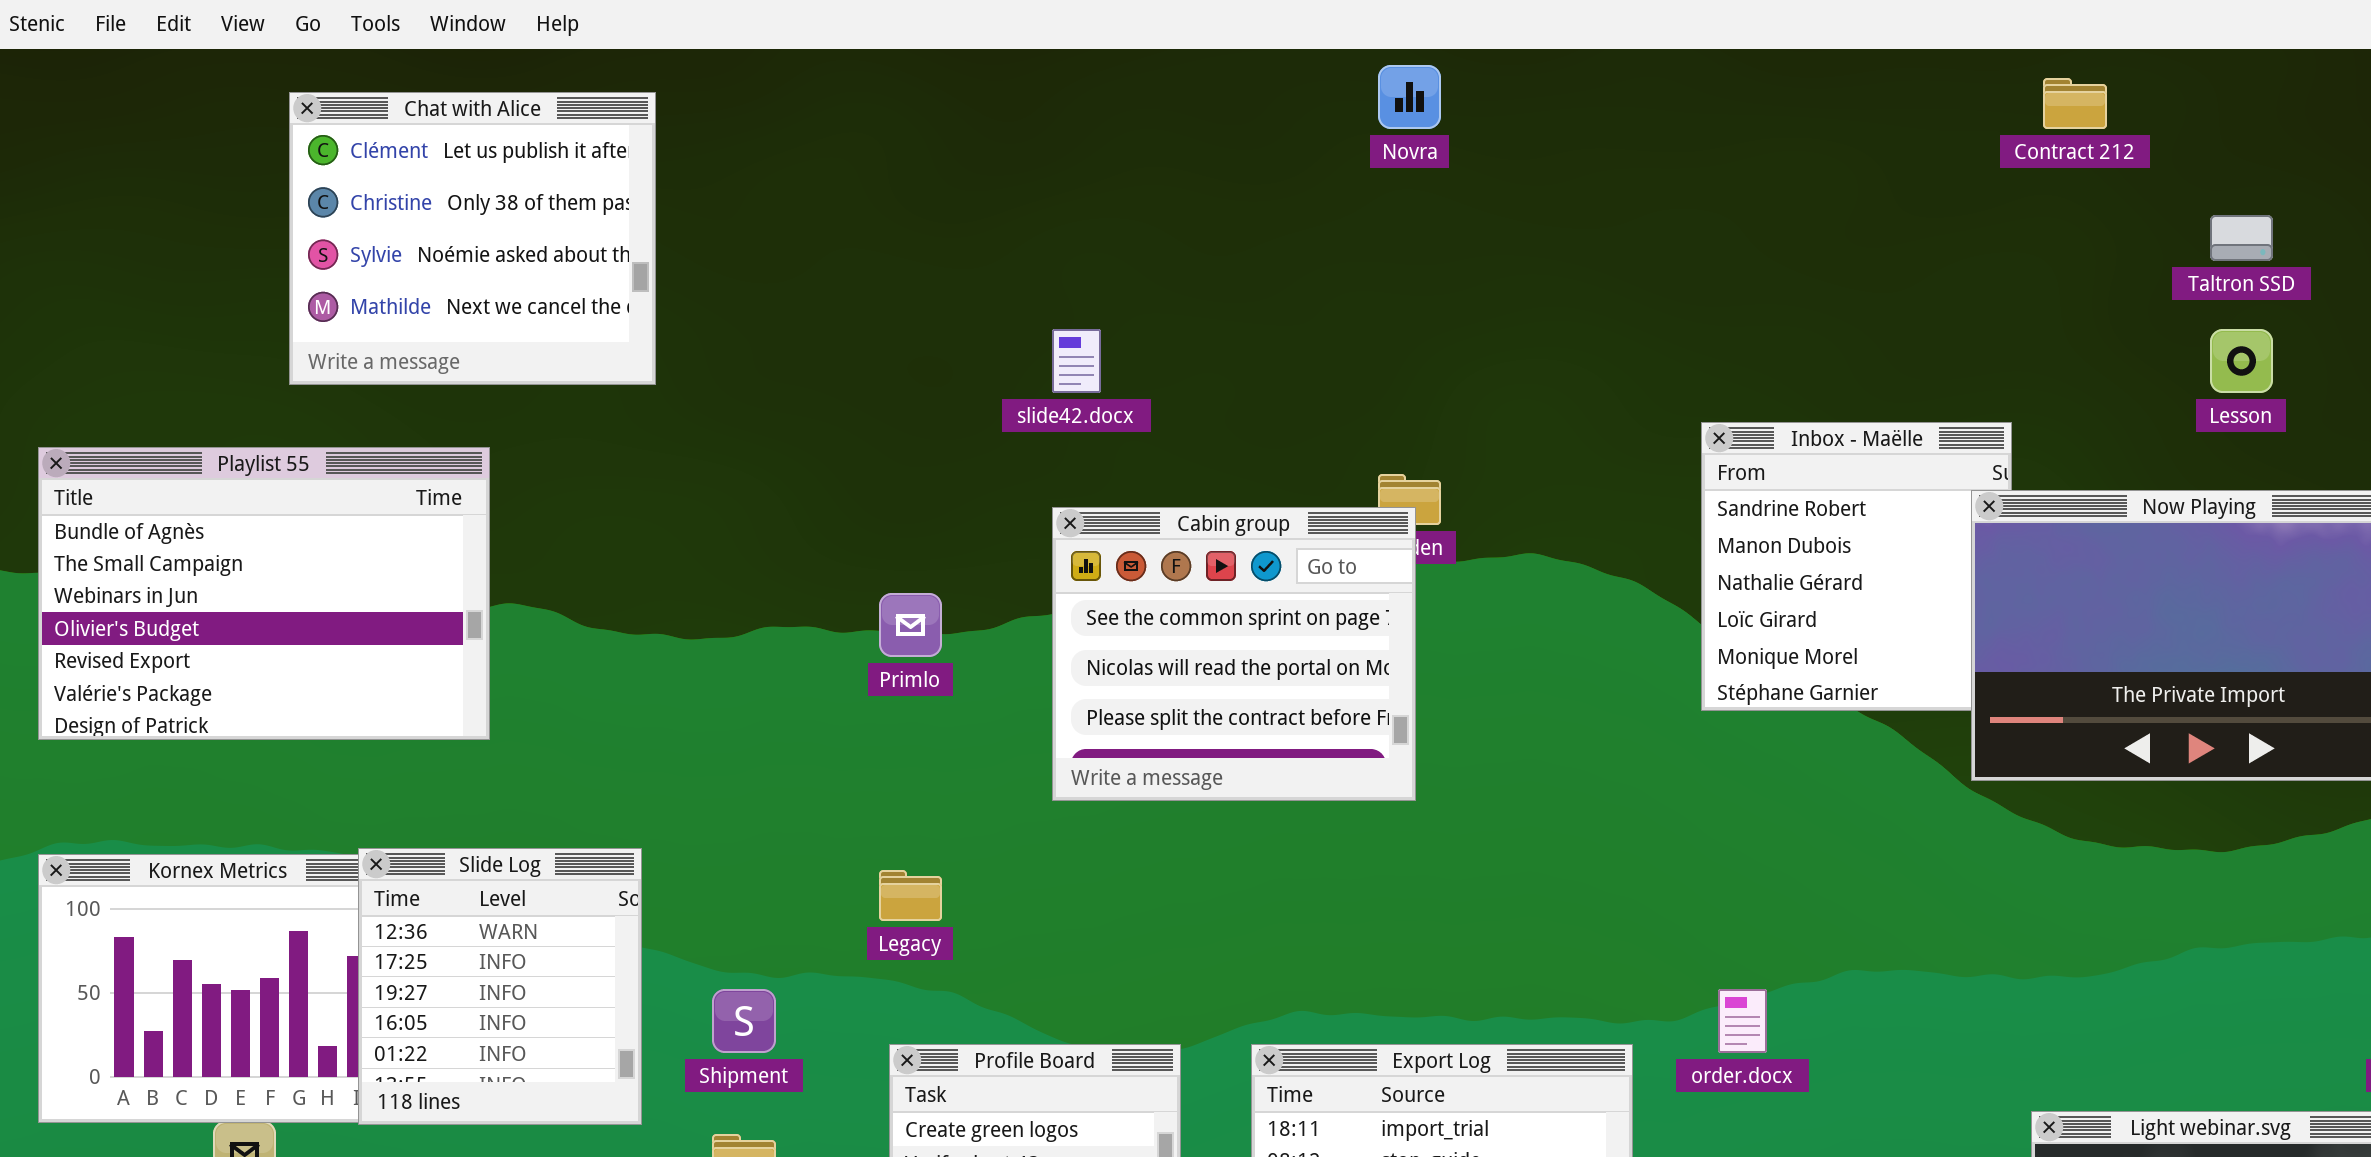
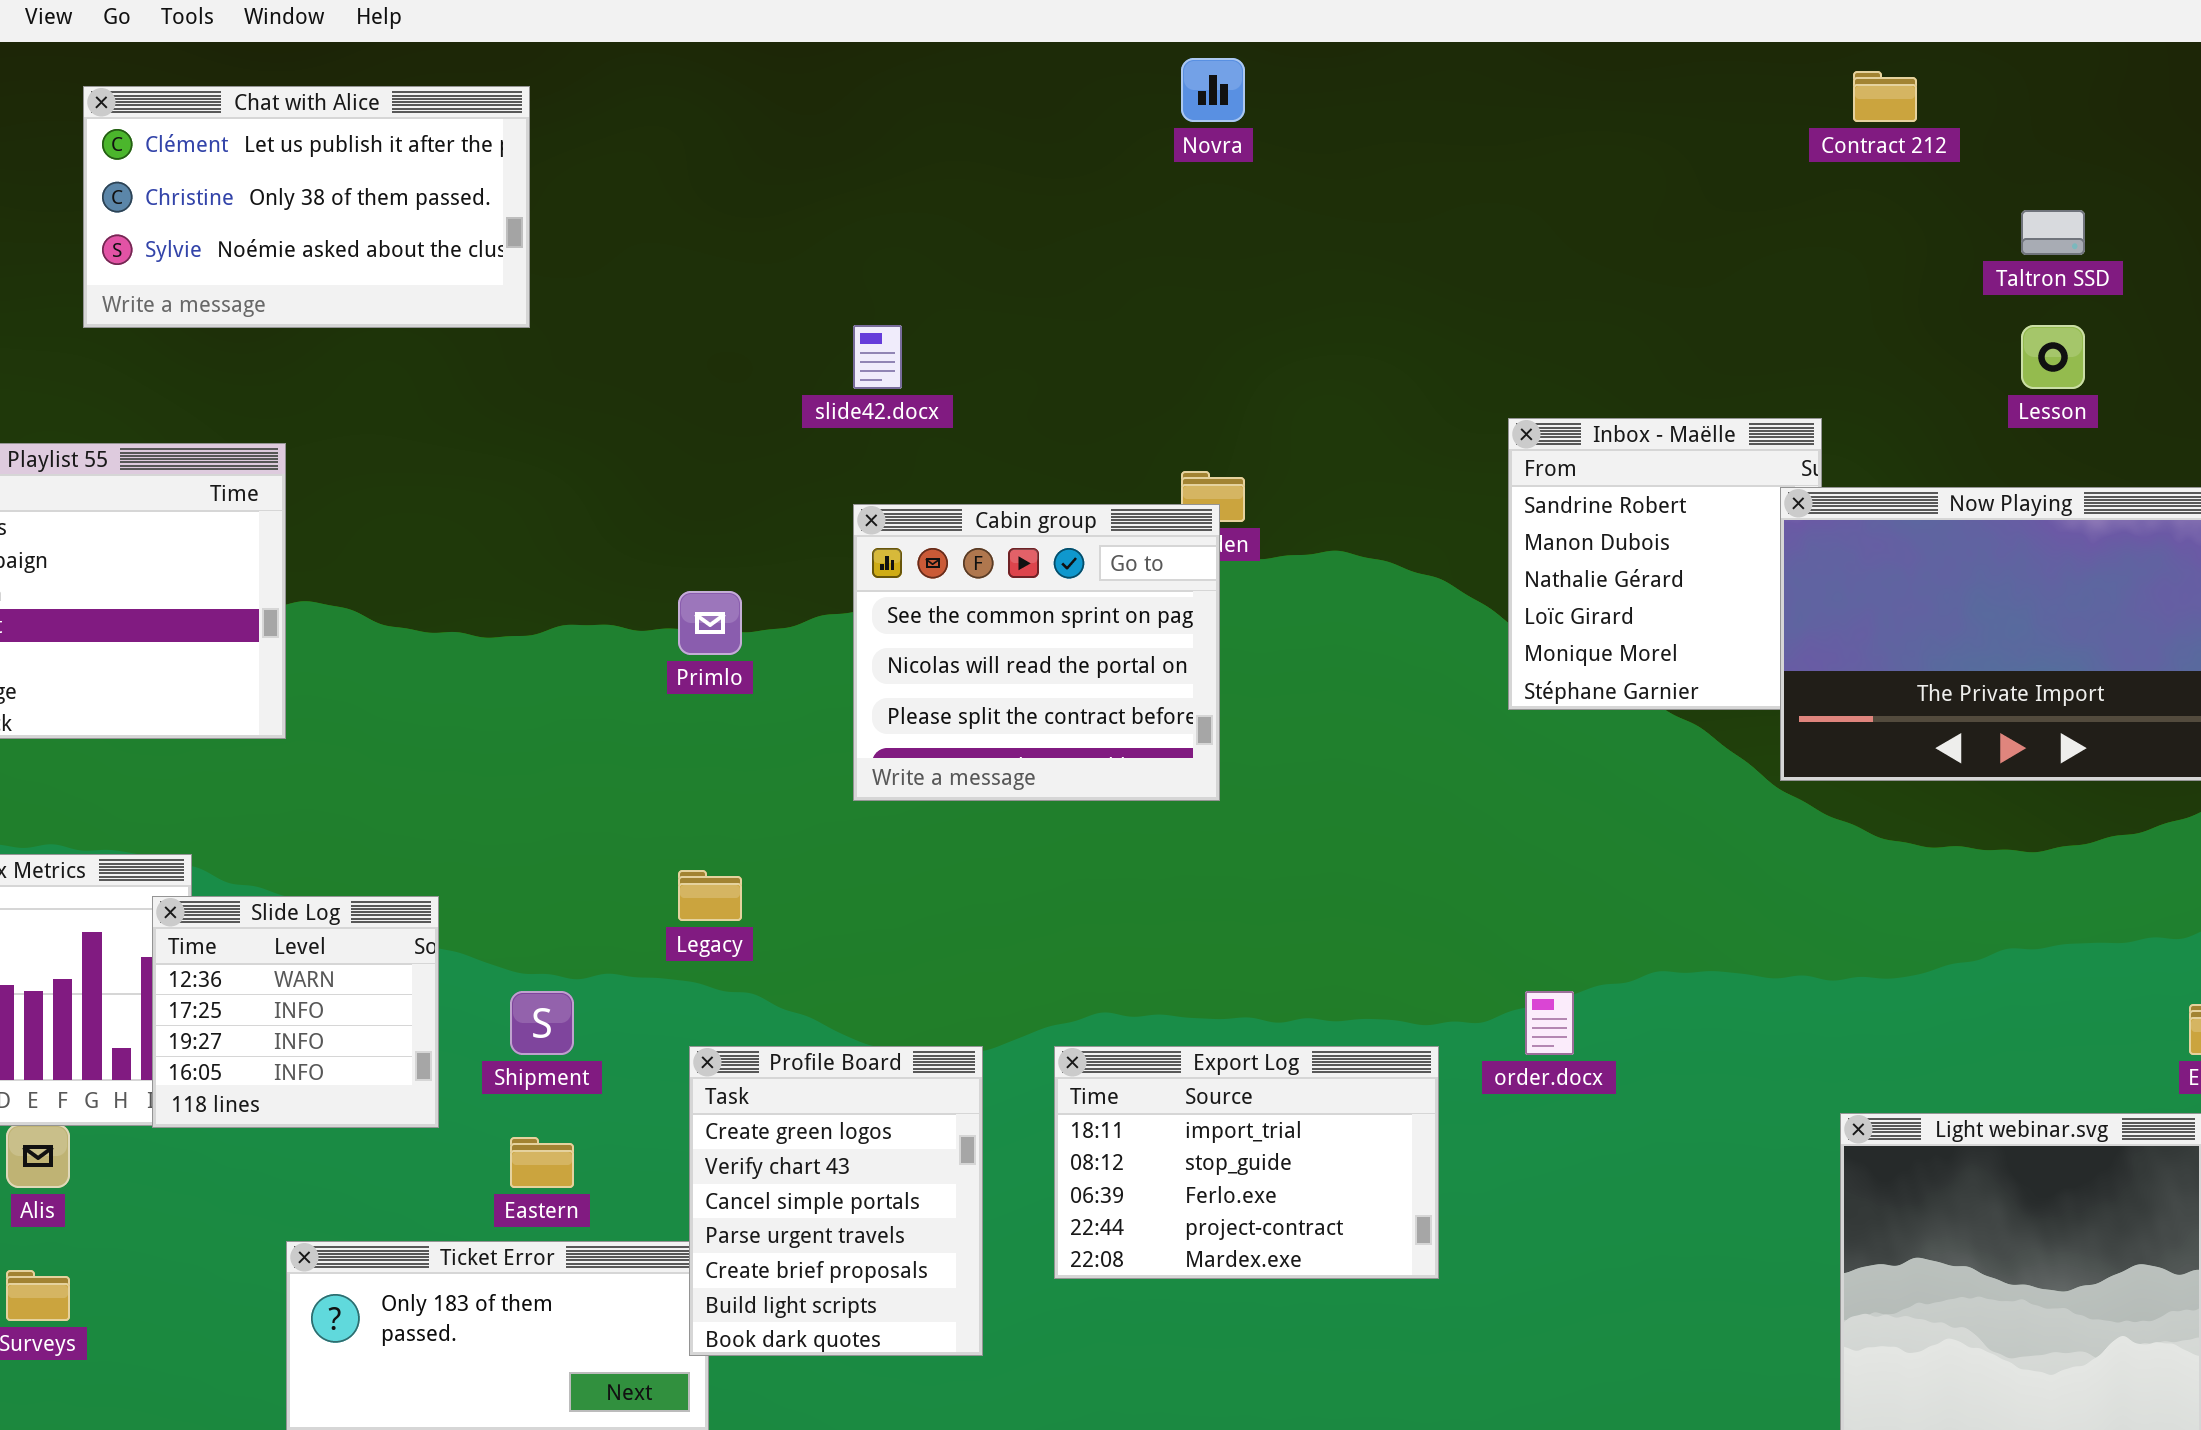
Chat with Alice: [289,92,656,385] -> [83,86,530,328], resized
Slide Log: [358,848,642,1125] -> [152,896,439,1128], resized

